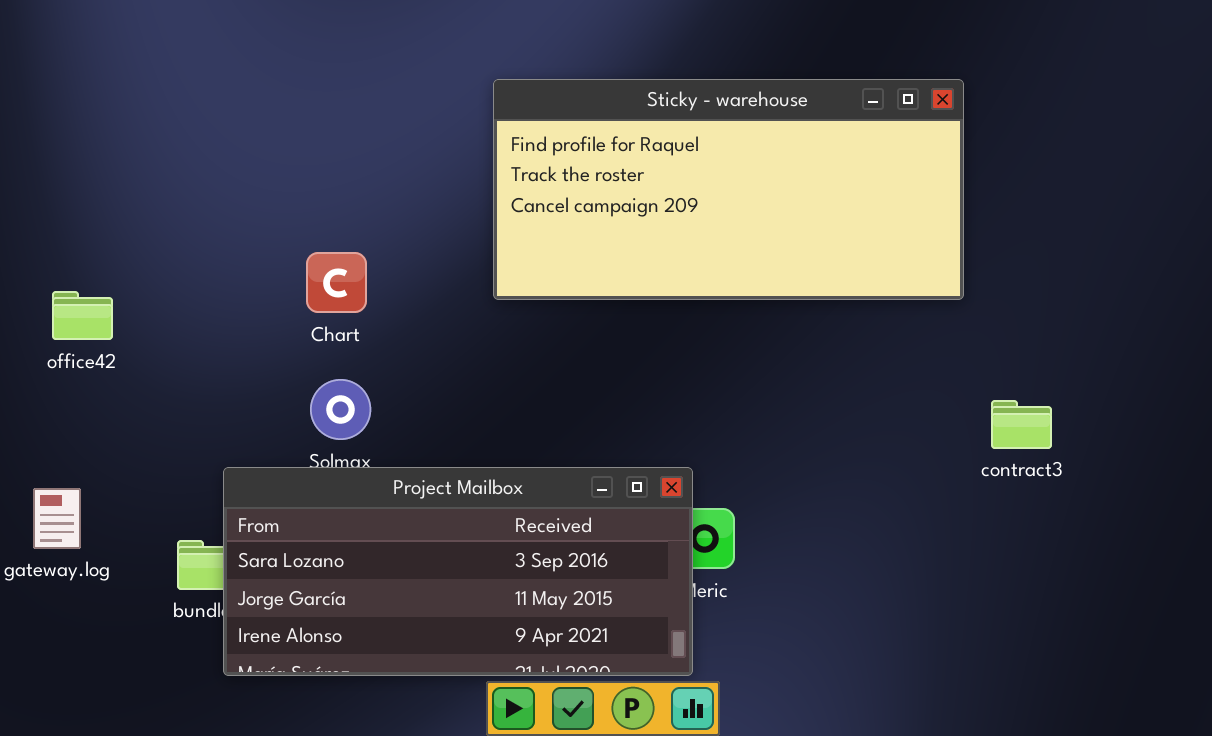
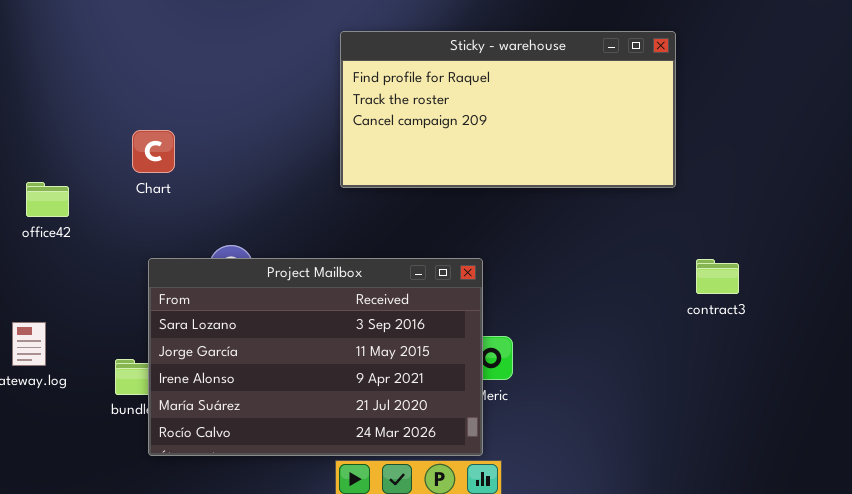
Chart: [306,252,367,313] -> [132,130,175,173], moved
Project Mailbox: [223,467,693,676] -> [148,258,483,456], resized

